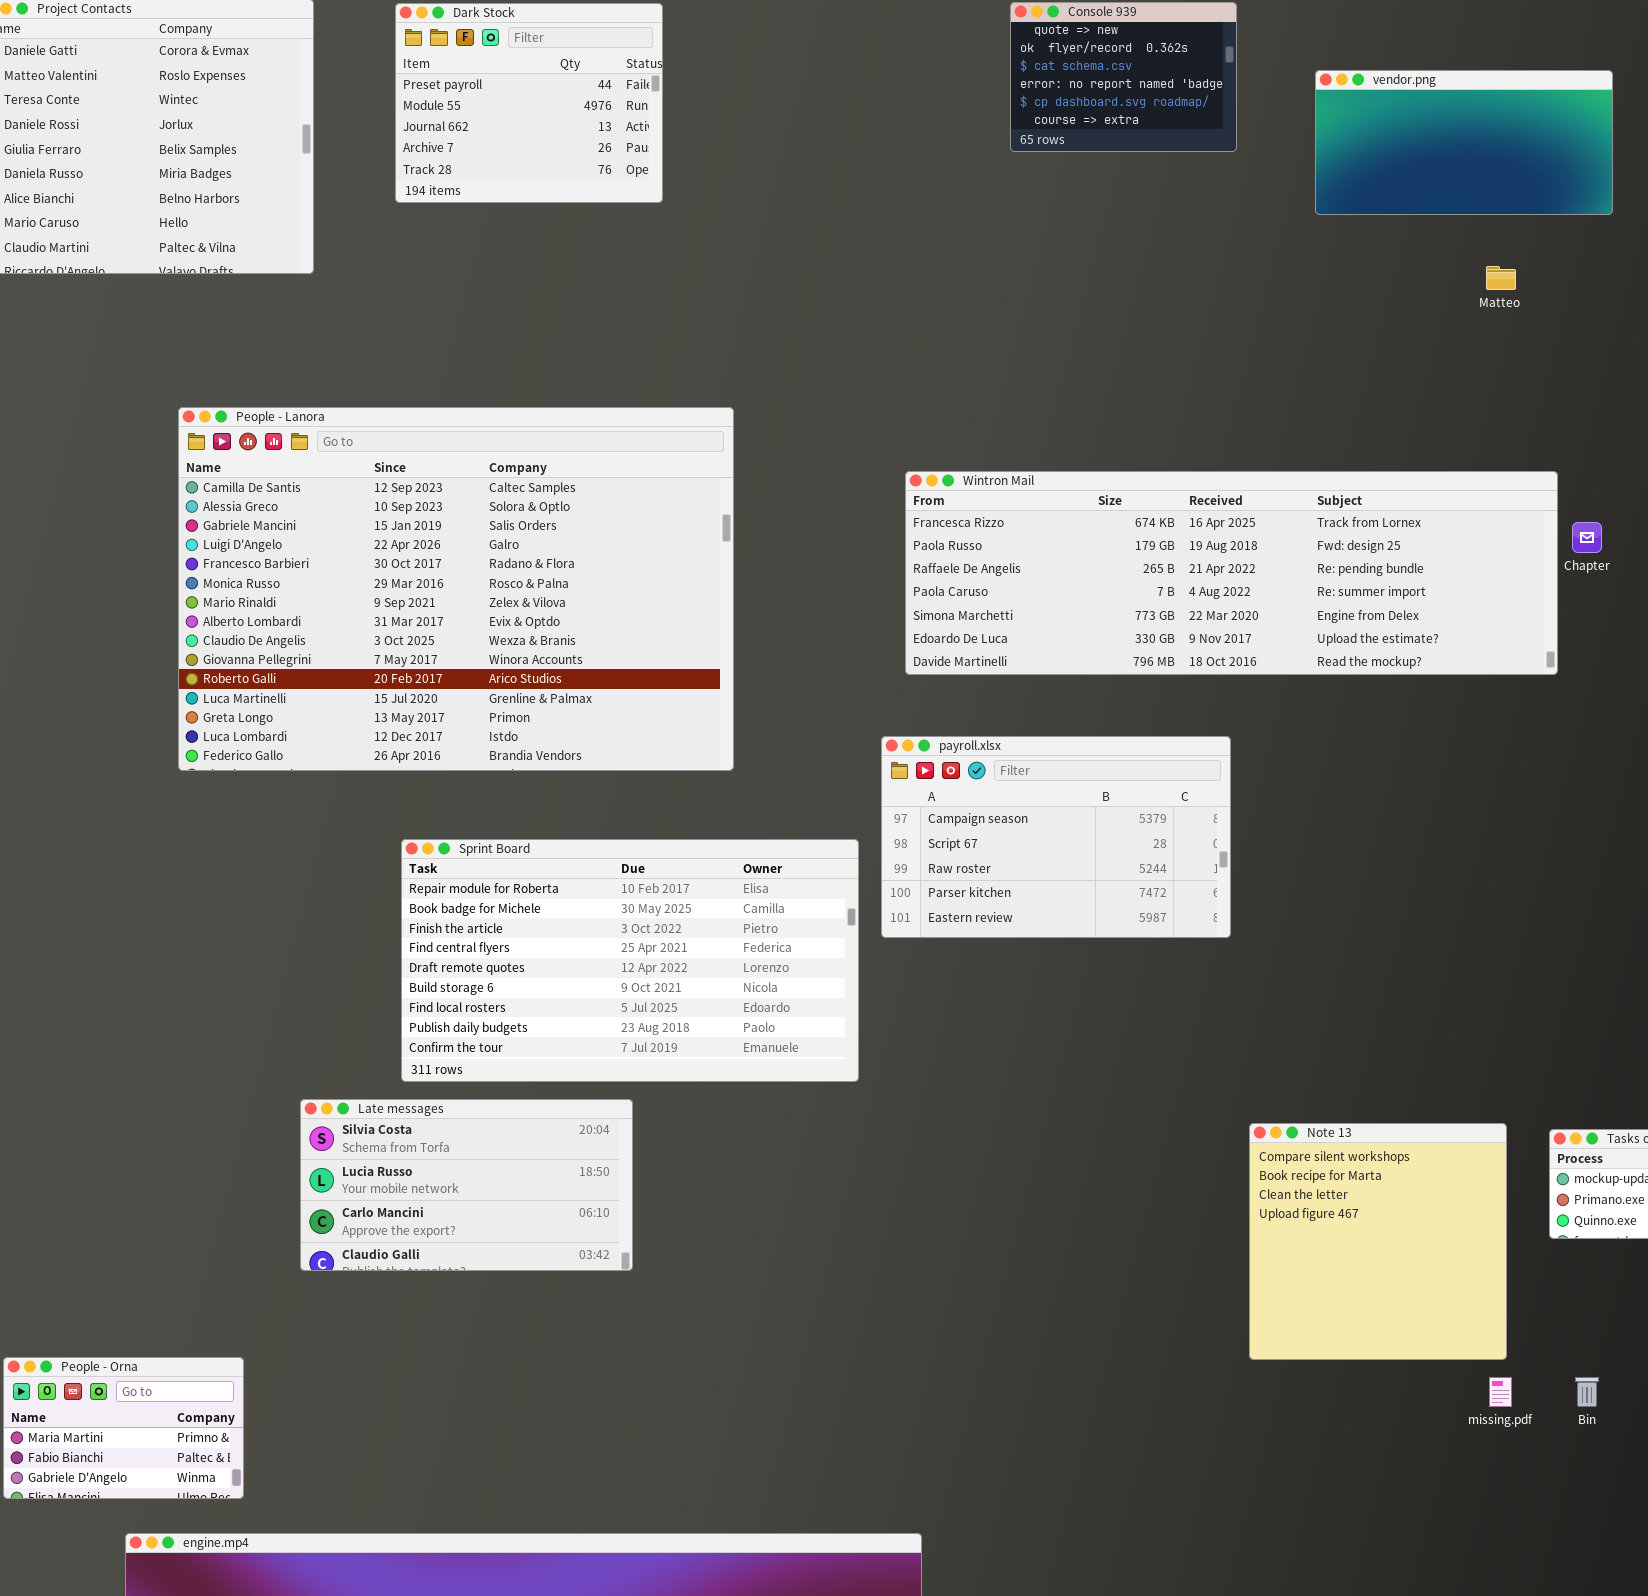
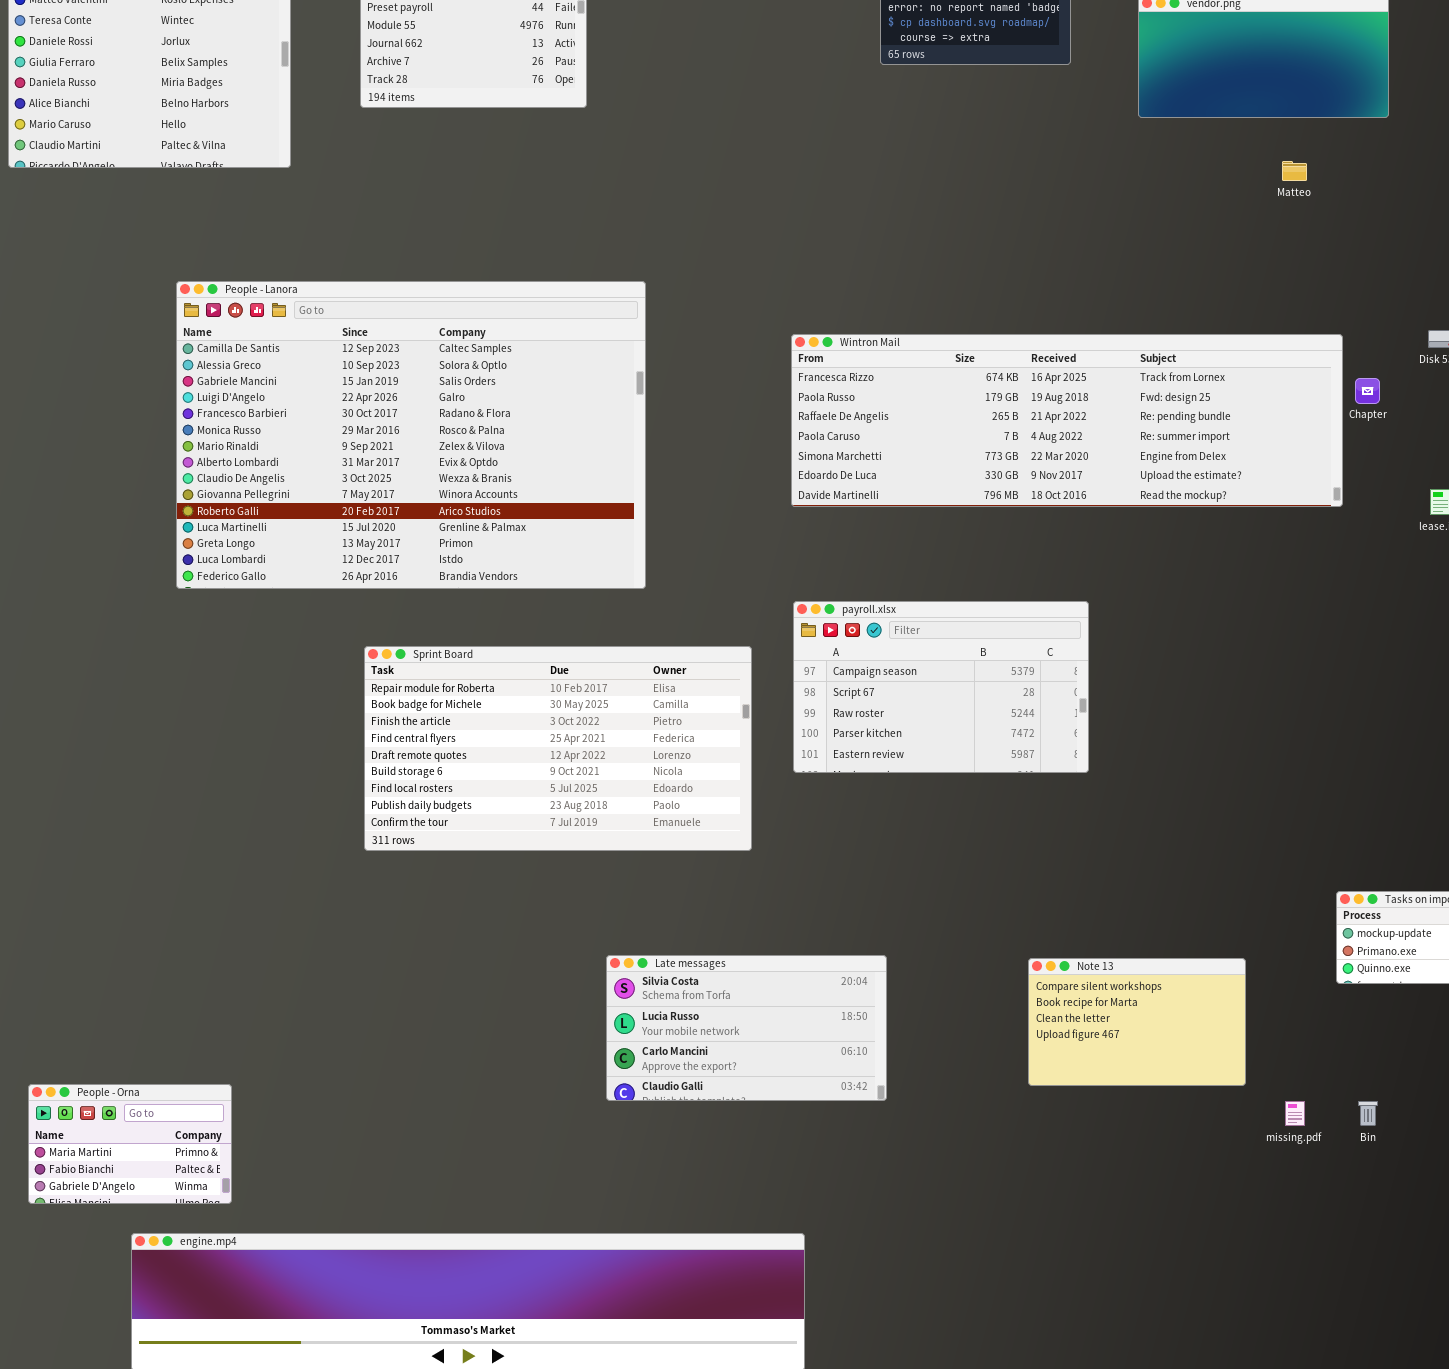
payroll.xlsx: [881,736,1231,938] -> [793,601,1089,773], moved
Late messages: [300,1099,633,1271] -> [606,955,887,1101], moved
Note 13: [1249,1123,1507,1360] -> [1028,958,1246,1086], moved, resized

